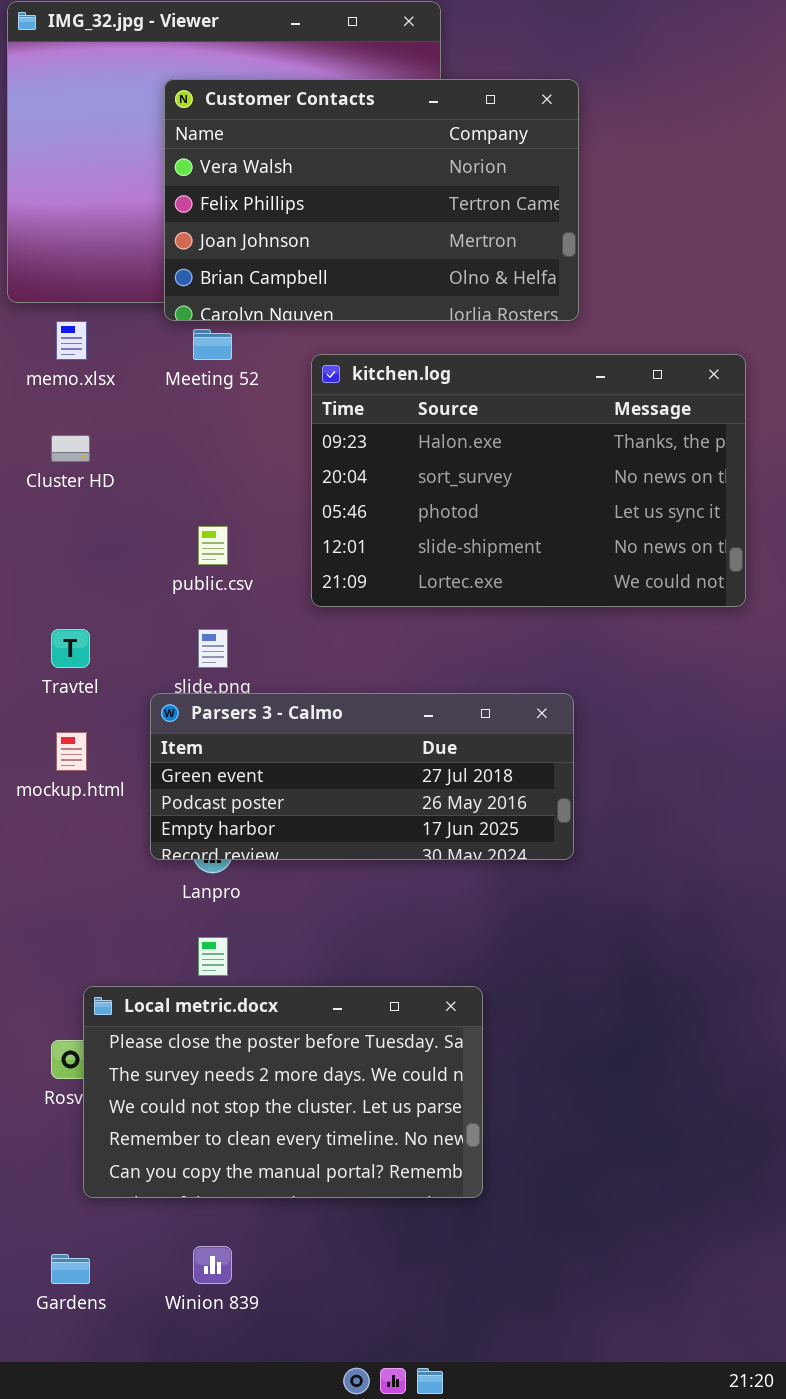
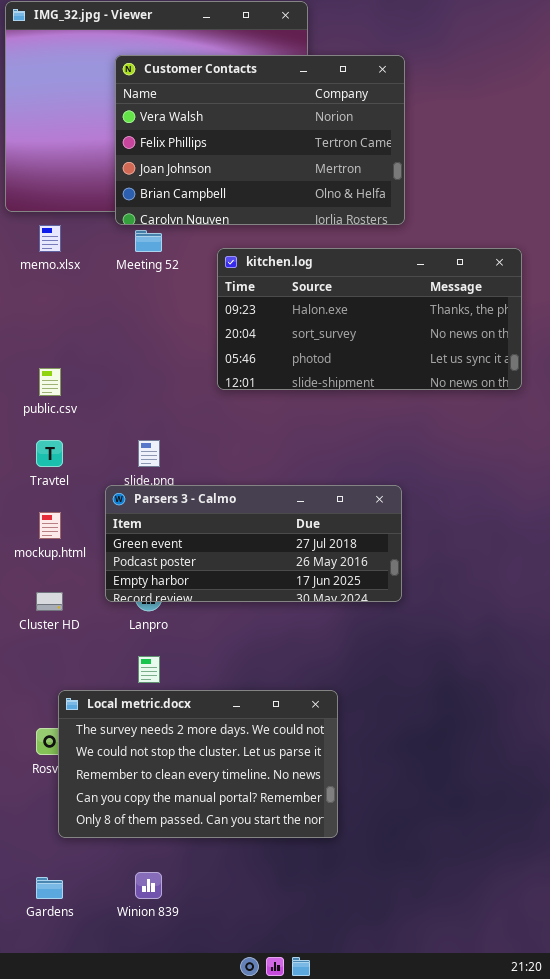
kitchen.log: [311,354,746,607] -> [217,248,522,390], resized
Cluster HD: [51,435,90,462] -> [36,592,63,611], moved
public.csv: [198,526,228,565] -> [39,368,61,396], moved
Local metric.docx: [83,986,483,1198] -> [58,690,338,838], scrolled down 1 row

